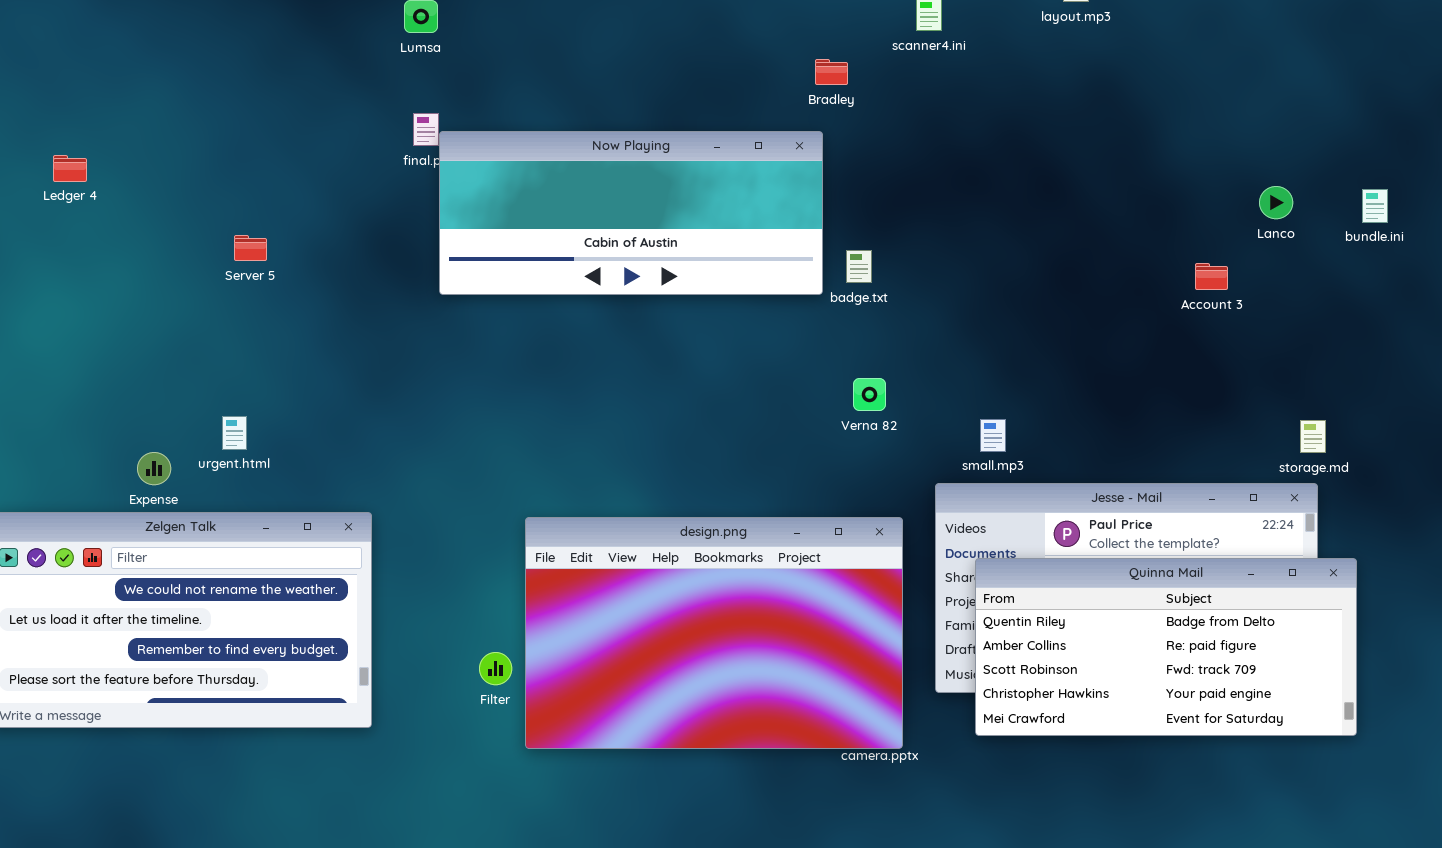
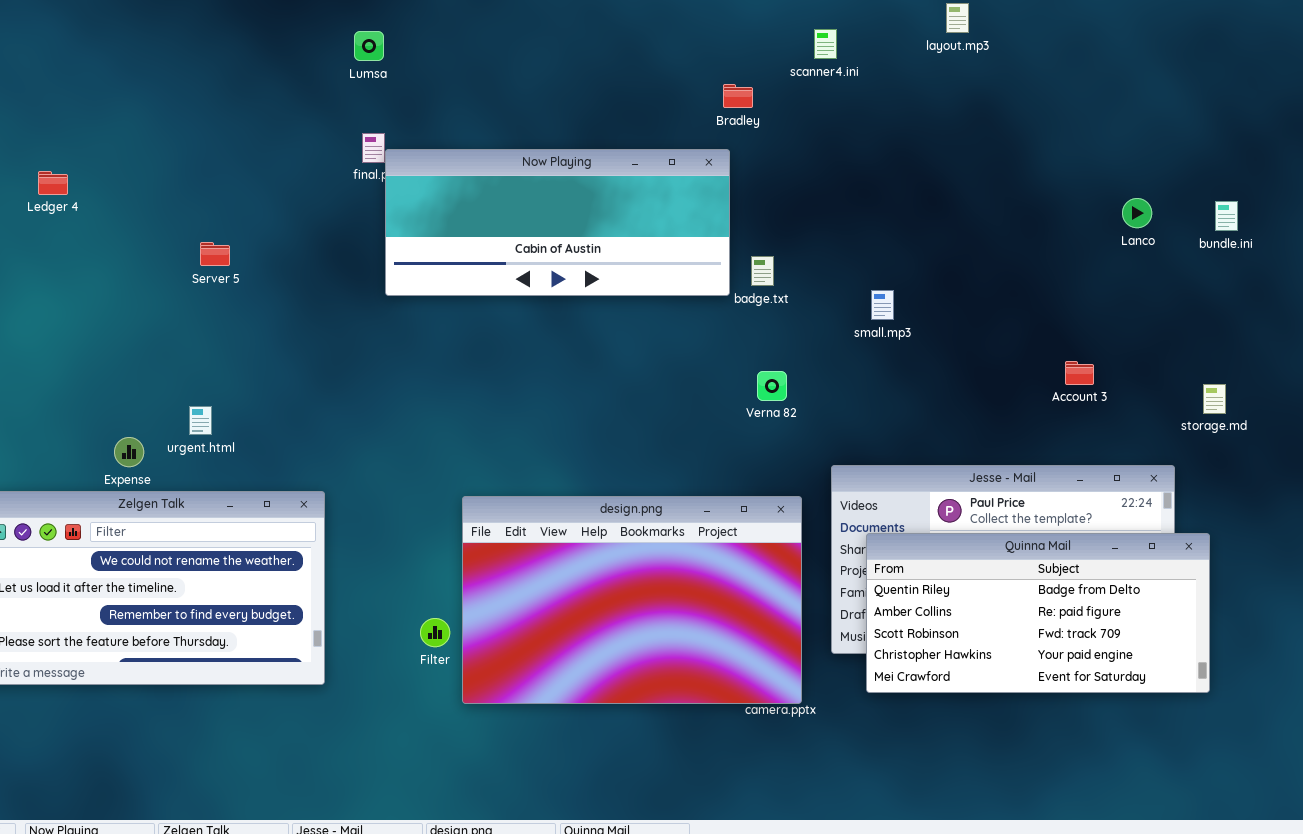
Account 3: [1195,263,1228,290] -> [1065,361,1094,385], moved
small.mp3: [980,419,1006,452] -> [871,290,894,320], moved
storage.md: [1300,420,1326,453] -> [1203,384,1226,414], moved

